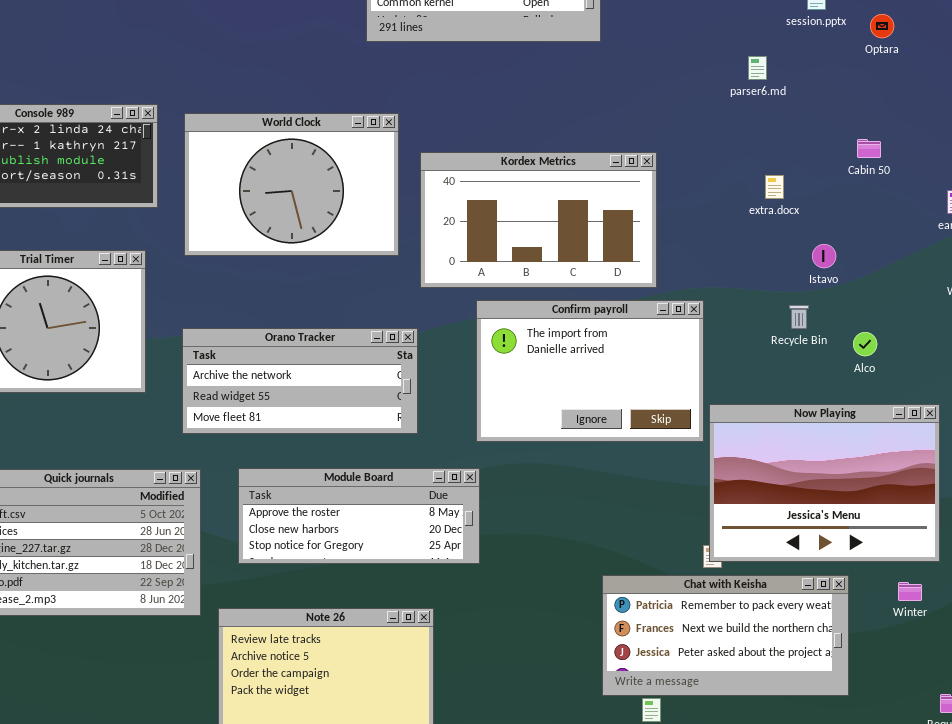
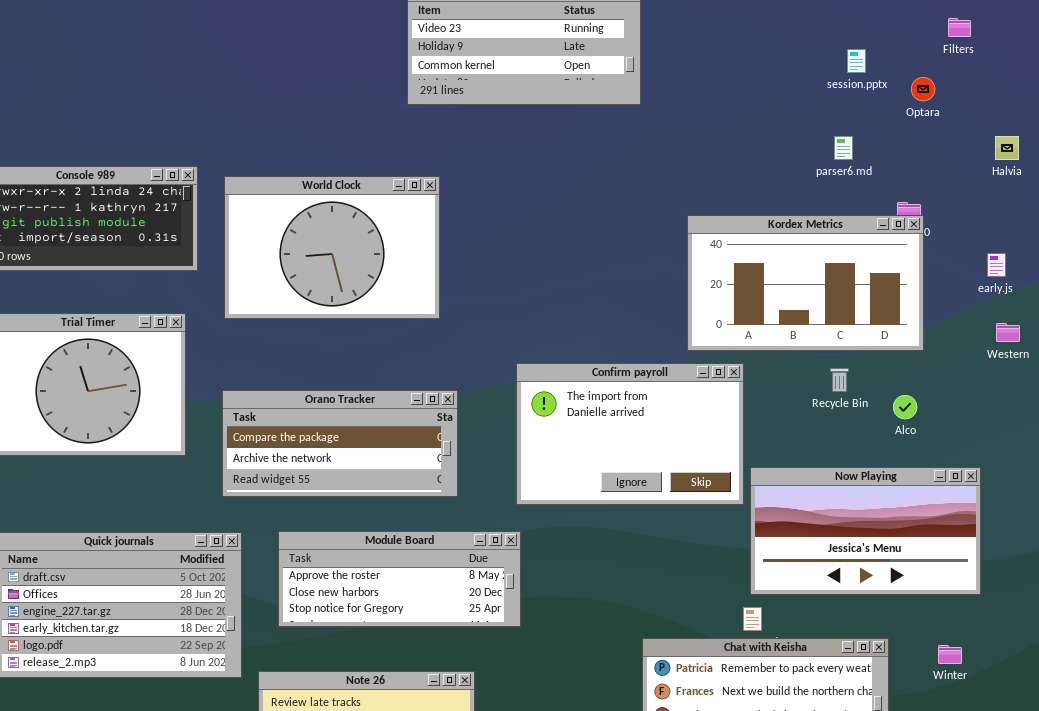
parser6.md: [748,56,767,80] -> [834,136,853,160], moved
Kordex Metrics: [420,152,657,288] -> [687,215,924,351], moved
Orano Tracker: [182,328,418,434] -> [222,390,458,497], scrolled up 1 row
Now Playing: [709,404,940,562] -> [750,467,981,595], resized

